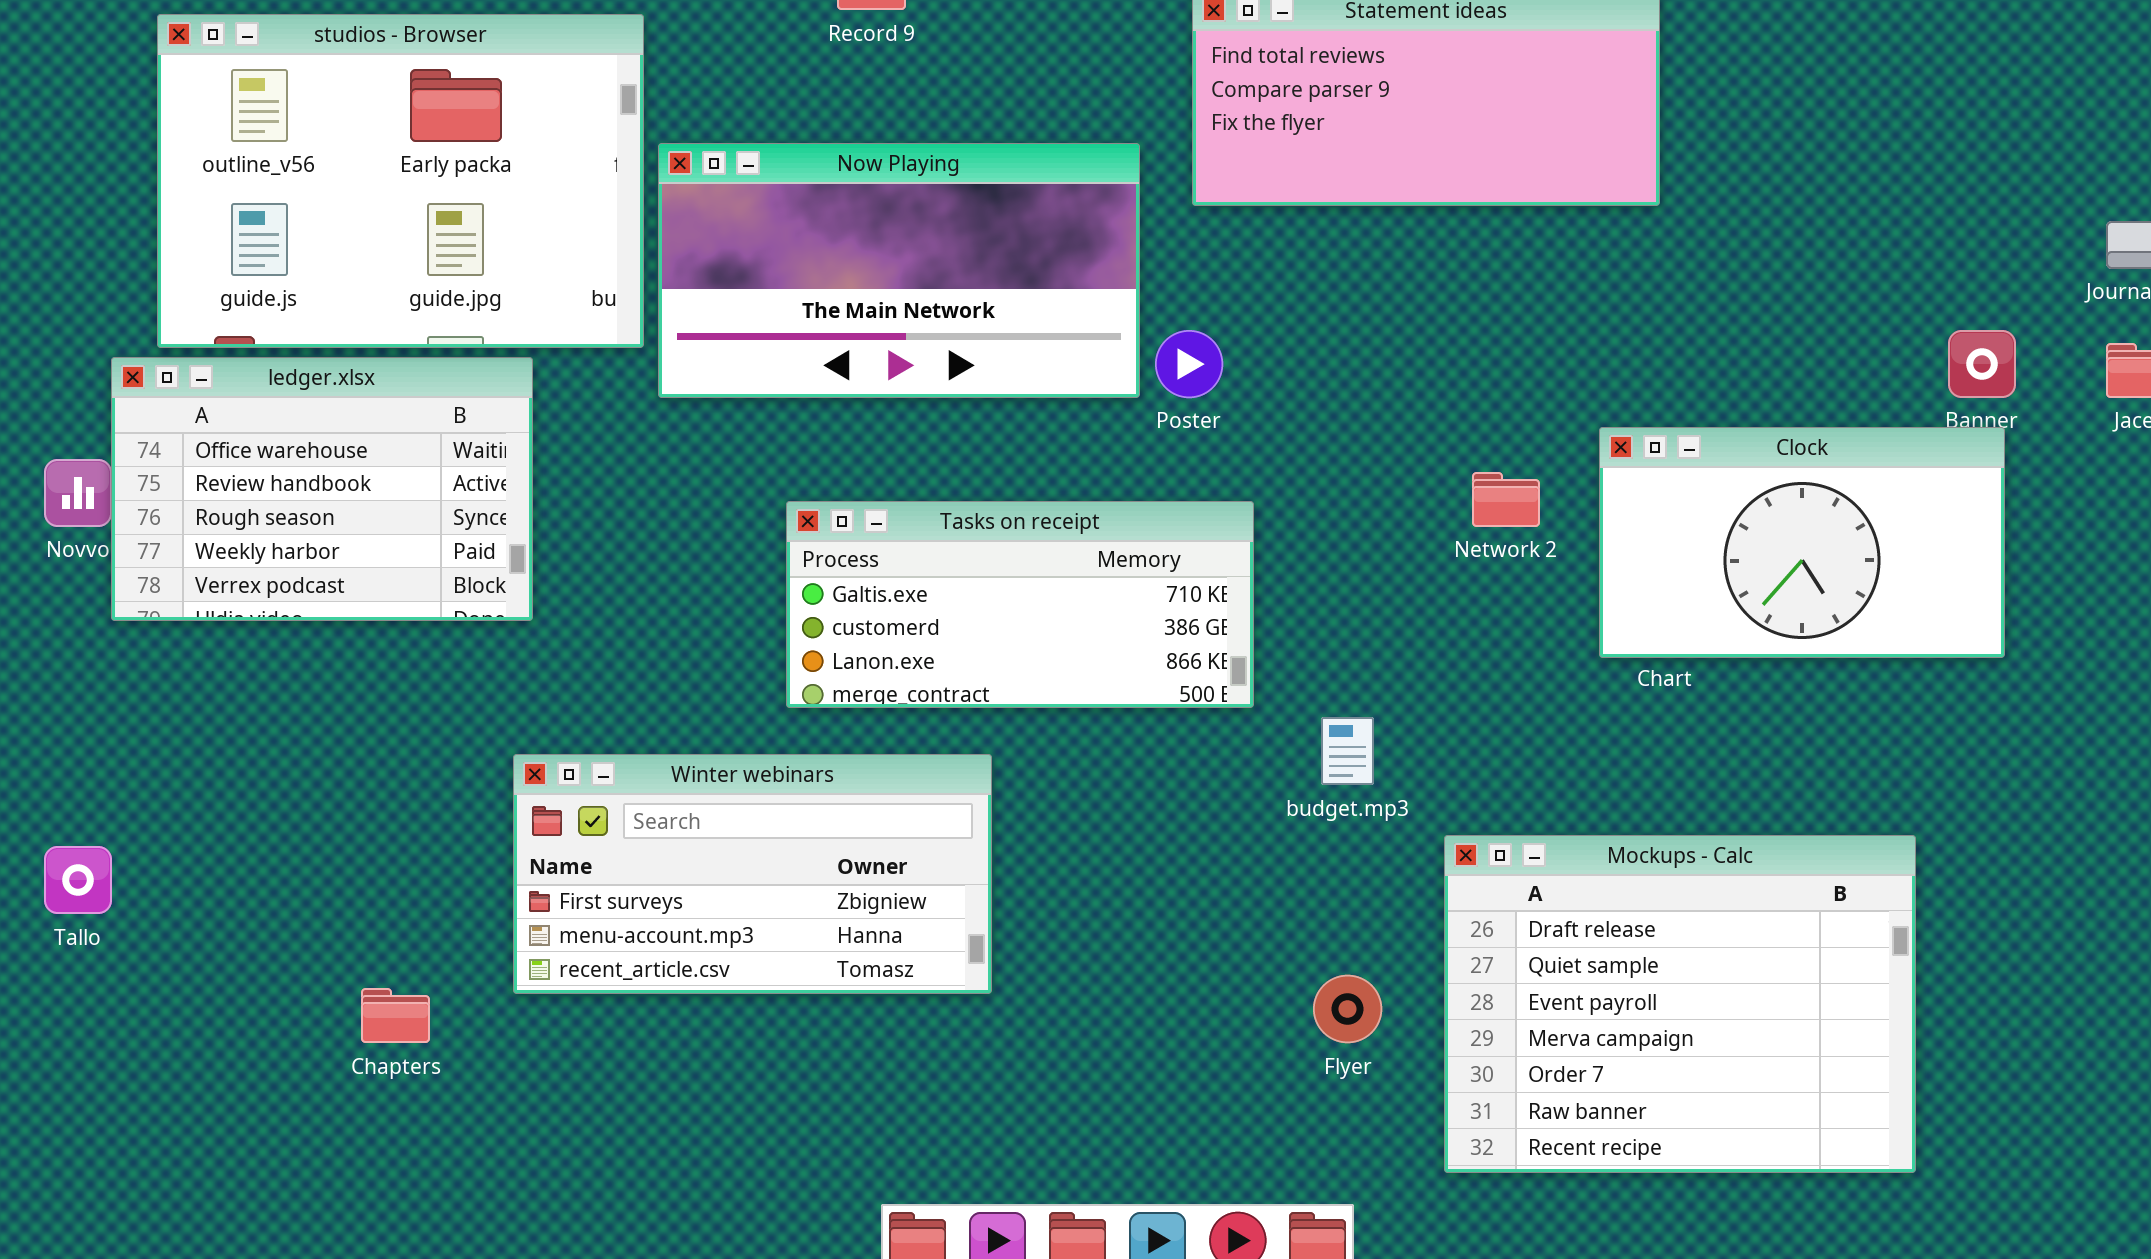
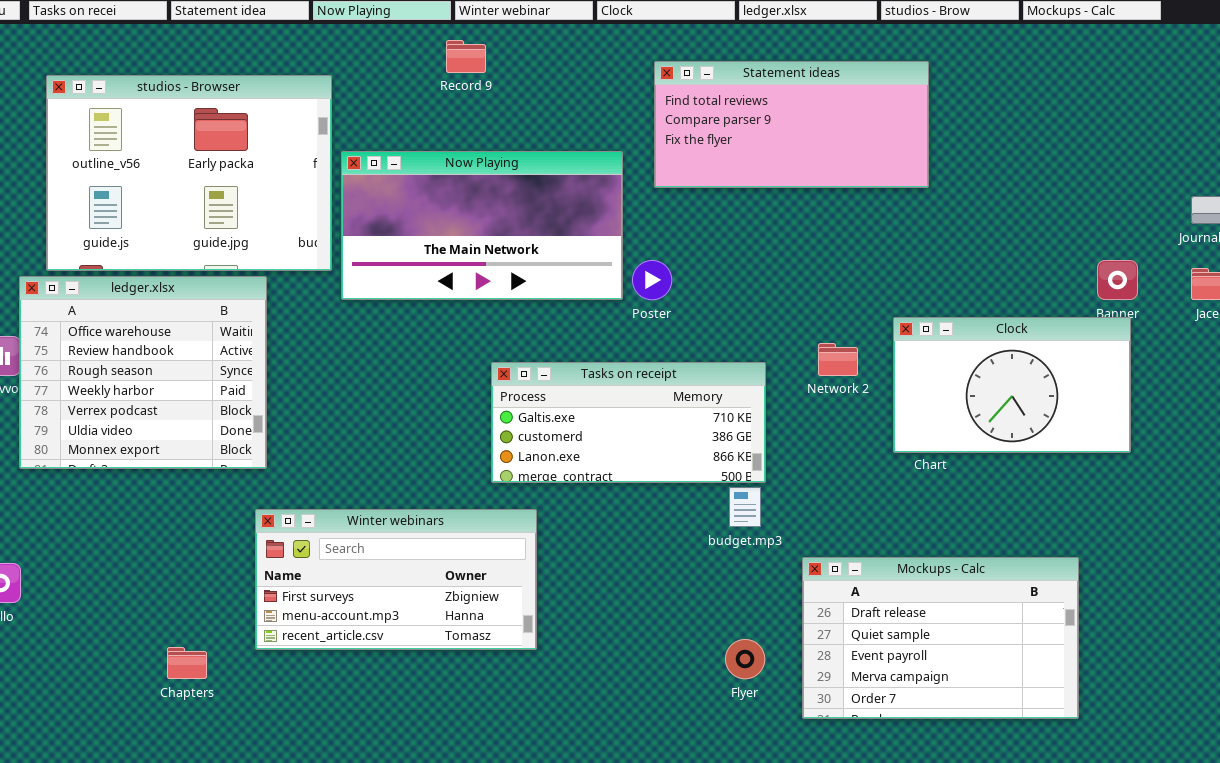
ledger.xlsx: [111,357,533,621] -> [19,276,267,469], resized
Tasks on receipt: [786,501,1254,708] -> [491,362,766,483], moved
Mockups - Calc: [1444,835,1916,1173] -> [802,557,1079,719], resized

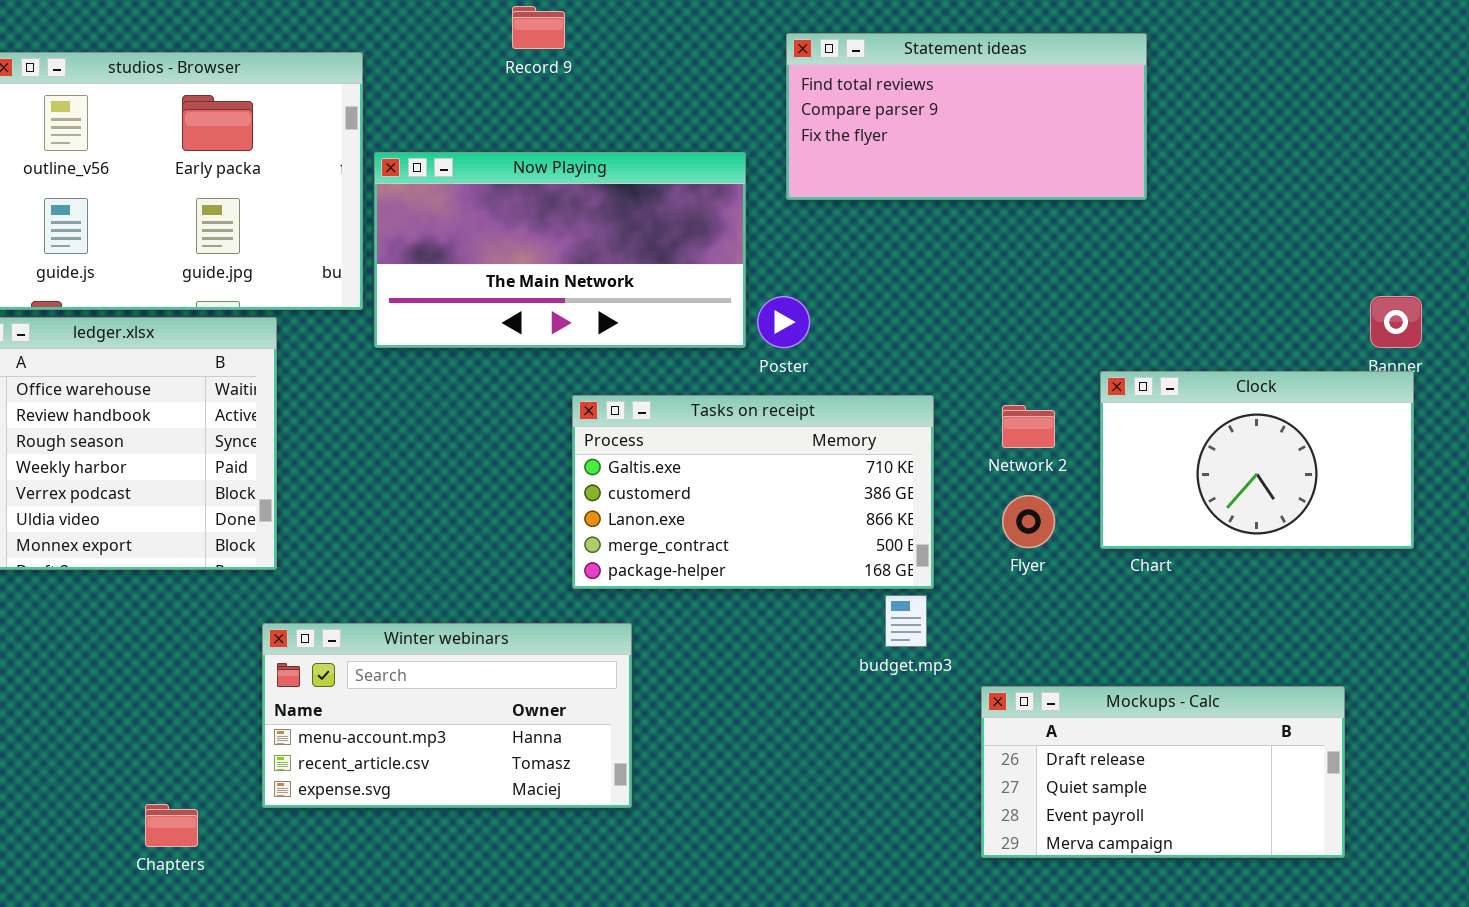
Tasks on receipt: [491,362,766,483] -> [572,395,934,589], resized
Winter webinars: [255,509,537,650] -> [262,623,632,808], scrolled down 1 row
Mockups - Calc: [802,557,1079,719] -> [981,686,1345,858], resized
Flyer: [725,639,765,679] -> [1002,495,1055,548], moved

